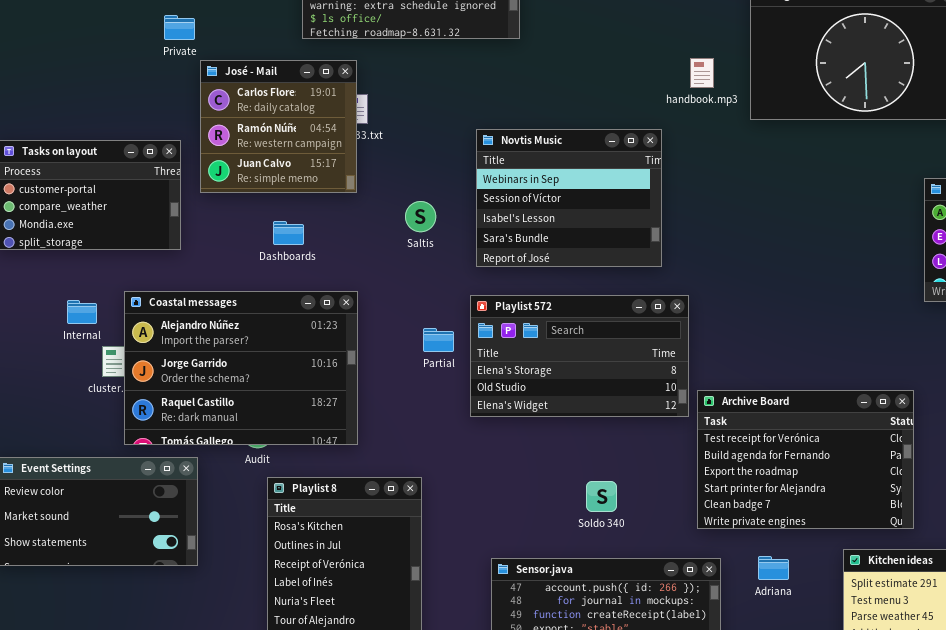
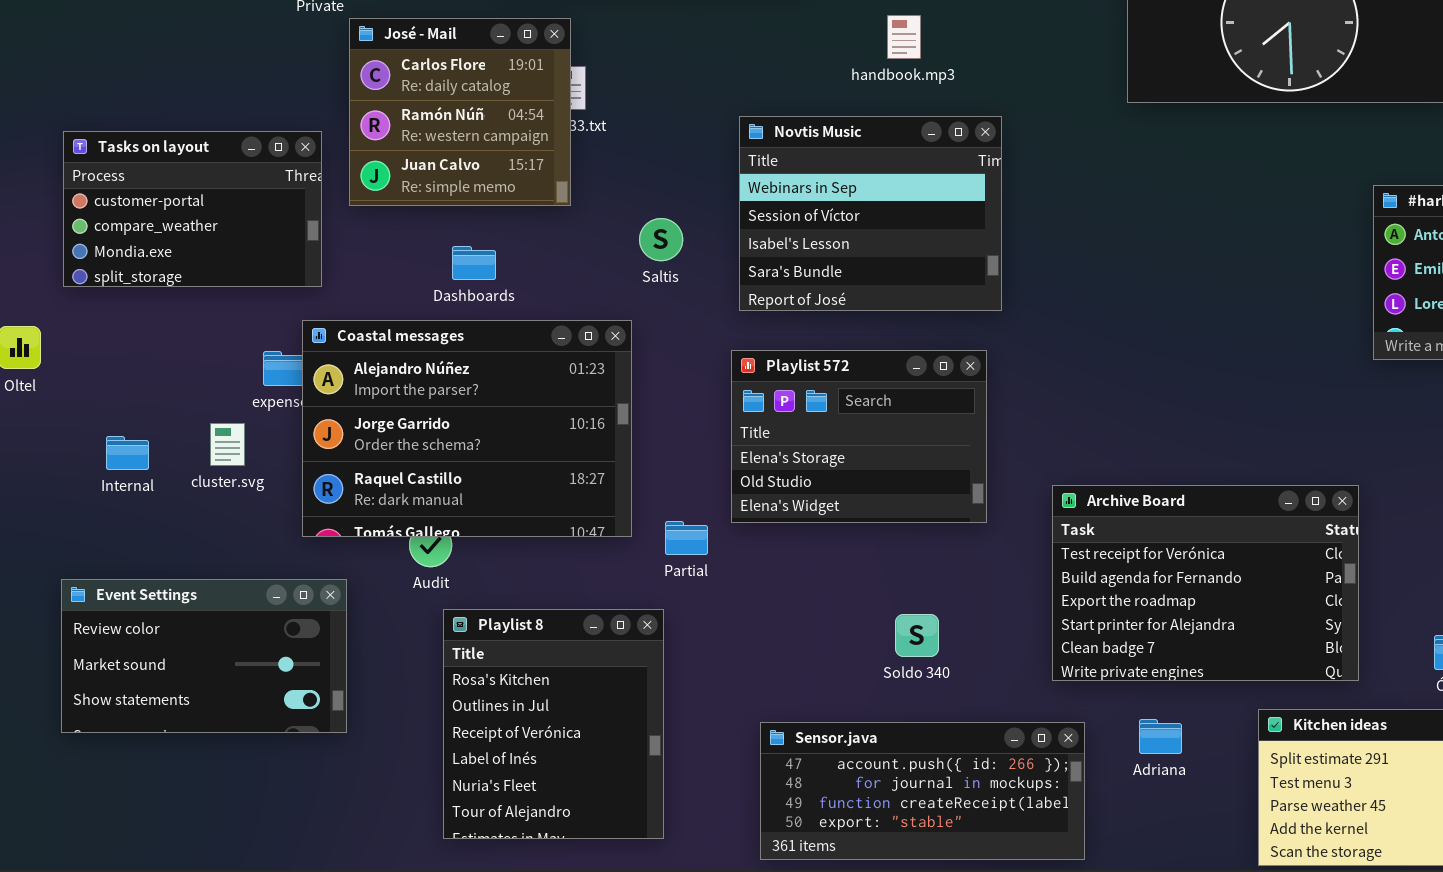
handbook.mp3: [690,58,714,88] -> [887,15,921,59], moved
Coastal messages: [124,291,358,445] -> [302,320,632,537], moved
Playlist 572: [470,295,689,417] -> [731,350,987,523], resized
Internal: [67,300,97,324] -> [106,436,149,470], moved
Partial: [423,328,454,352] -> [665,521,708,555], moved

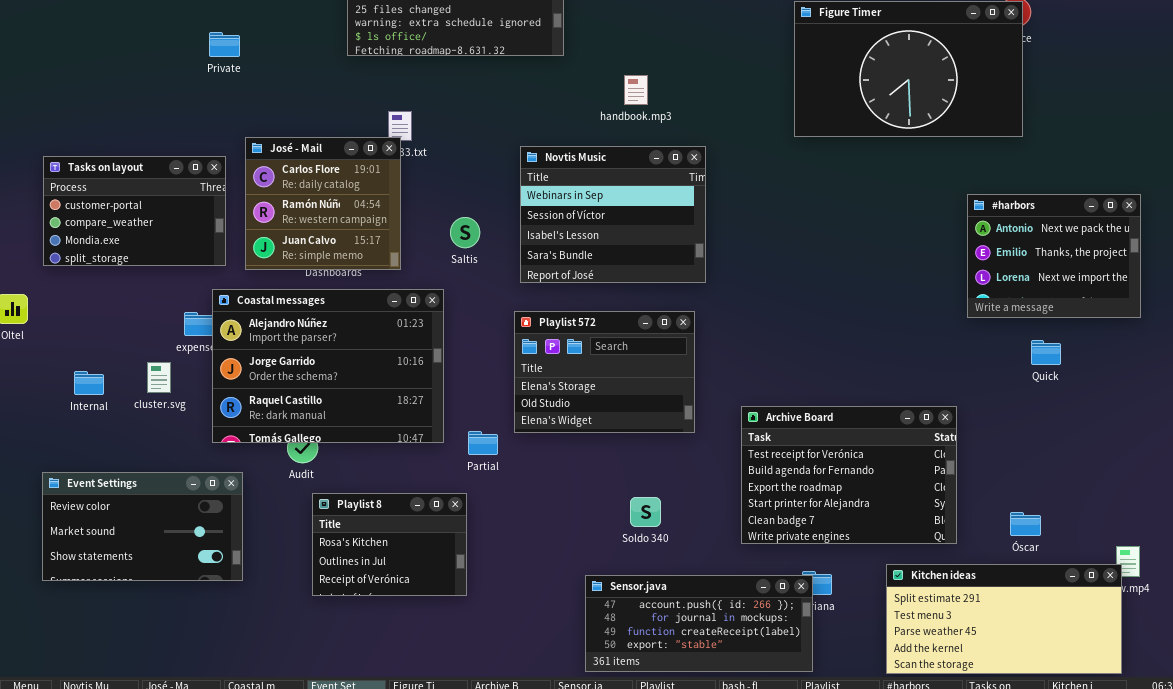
José - Mail: [349,18,571,206] -> [245,137,401,270], moved
Playlist 8: [443,609,664,839] -> [312,493,467,596], resized
Sensor.java: [760,722,1085,860] -> [585,575,813,672], moved

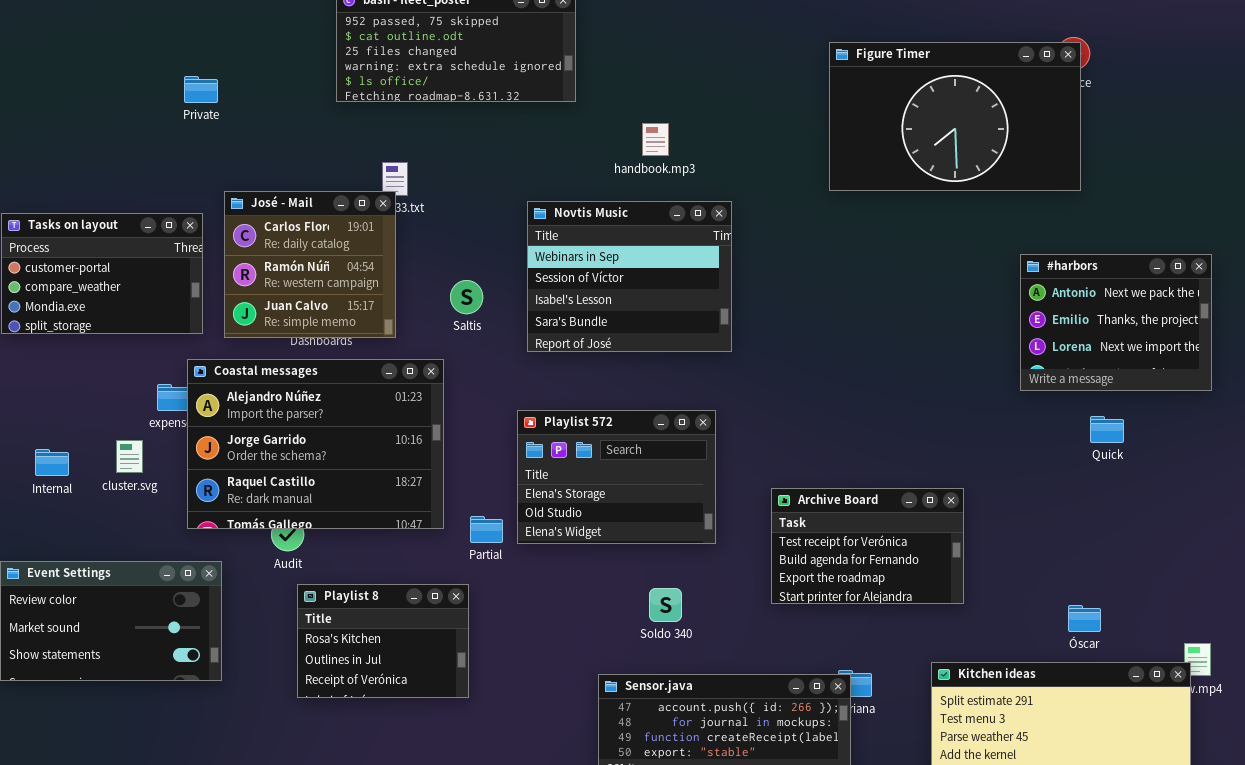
Playlist 572: [514,311,695,433] -> [517,410,716,544], moved
Archive Board: [741,406,957,544] -> [771,488,964,604], resized

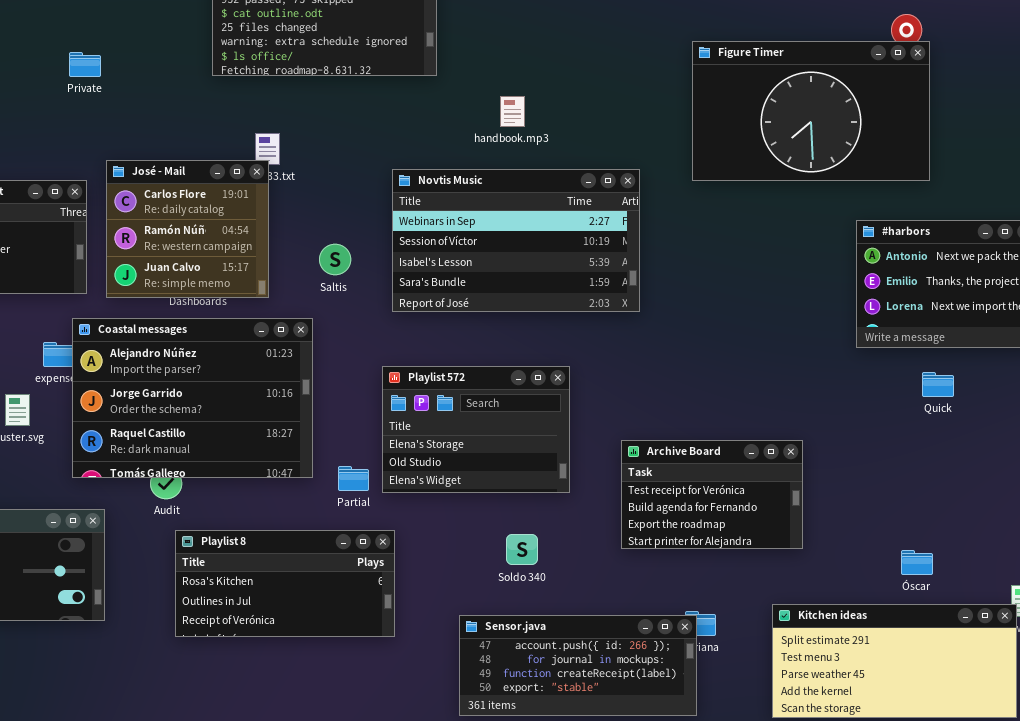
Figure Timer: [829,42,1081,191] -> [692,41,930,181], moved
Novtis Music: [527,201,732,352] -> [392,169,640,312], resized
Playlist 8: [297,584,469,698] -> [175,530,395,637], resized

